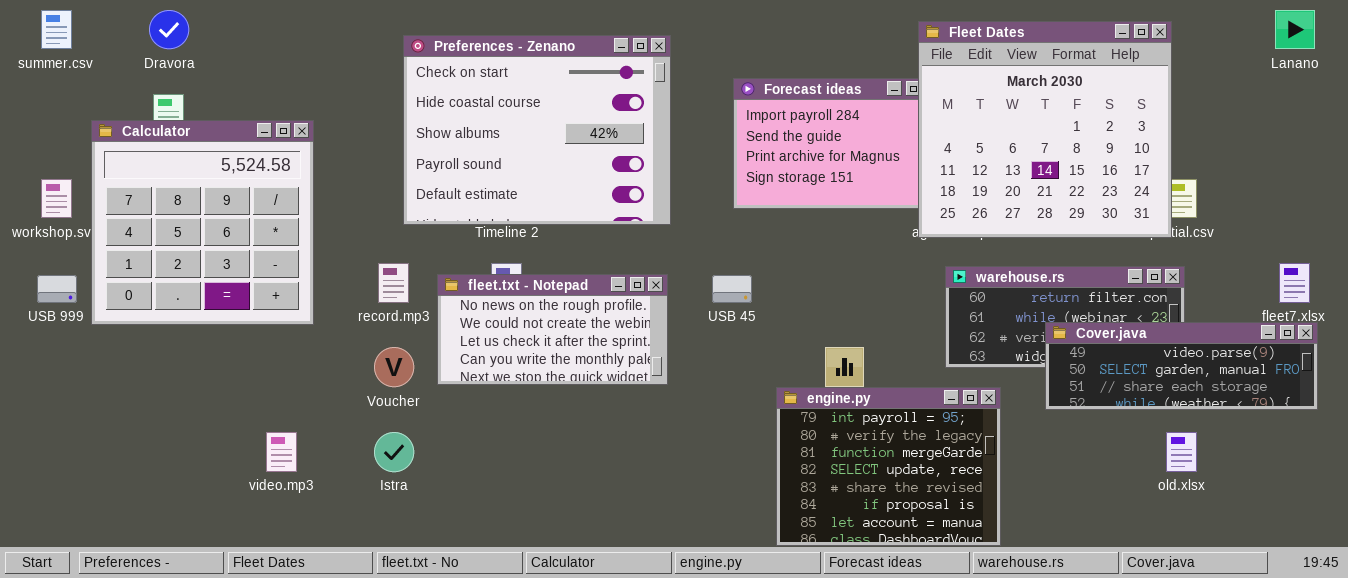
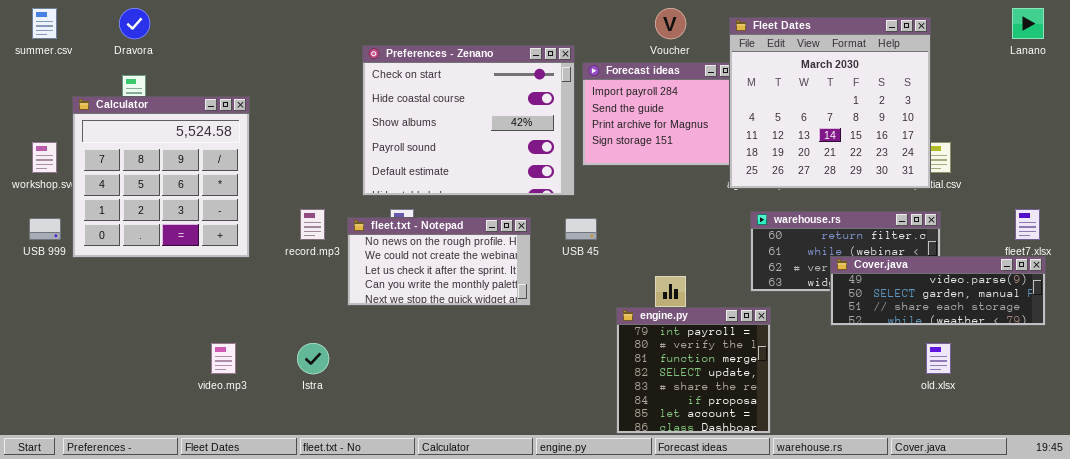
Preferences - Zenano: [403,35,671,225] -> [362,45,575,196], moved
Voucher: [374,347,414,387] -> [655,8,686,39], moved
engine.py: [776,387,1001,546] -> [616,307,771,434], resized

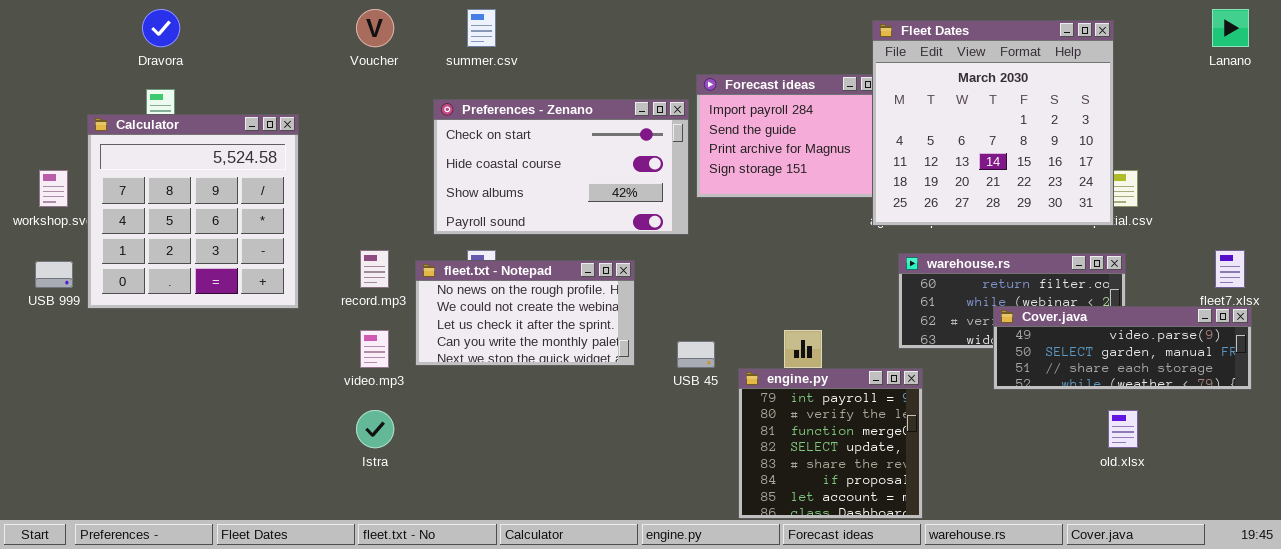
summer.csv: [32,8,57,39] -> [467,9,496,47], moved
Voucher: [655,8,686,39] -> [356,9,394,47], moved
Preferences - Zenano: [362,45,575,196] -> [433,99,689,235], resized
USB 45: [565,218,597,240] -> [677,341,715,368], moved
video.mp3: [211,343,236,374] -> [360,330,389,368], moved

